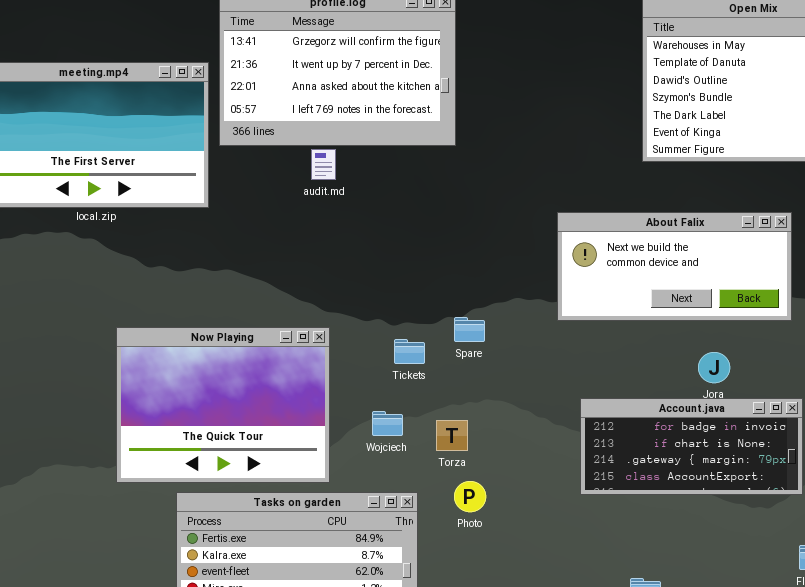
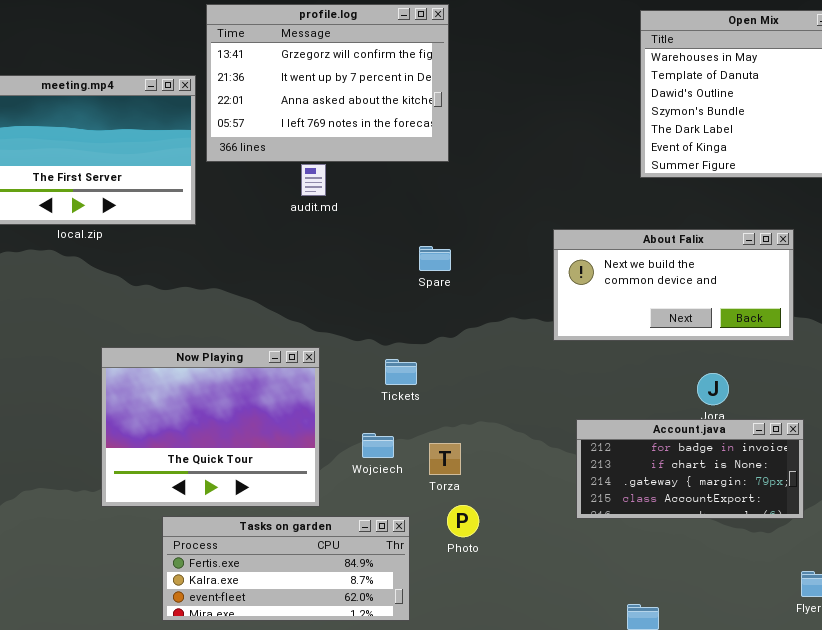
Spare: [454,317,485,342] -> [419,246,451,271], moved

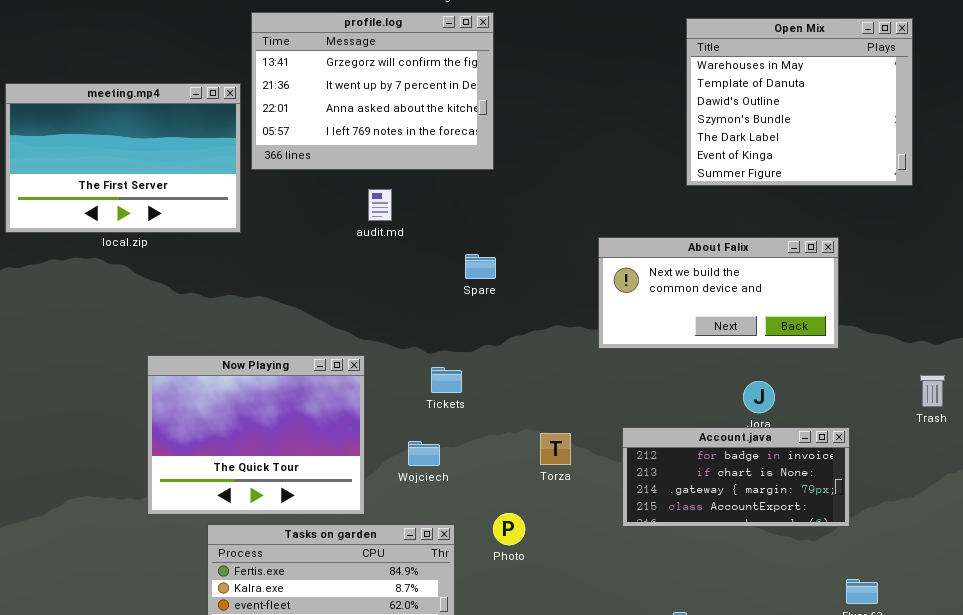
audit.md: [301,164,326,196] -> [368,189,392,221], moved
Torza: [429,443,461,475] -> [540,433,571,465], moved

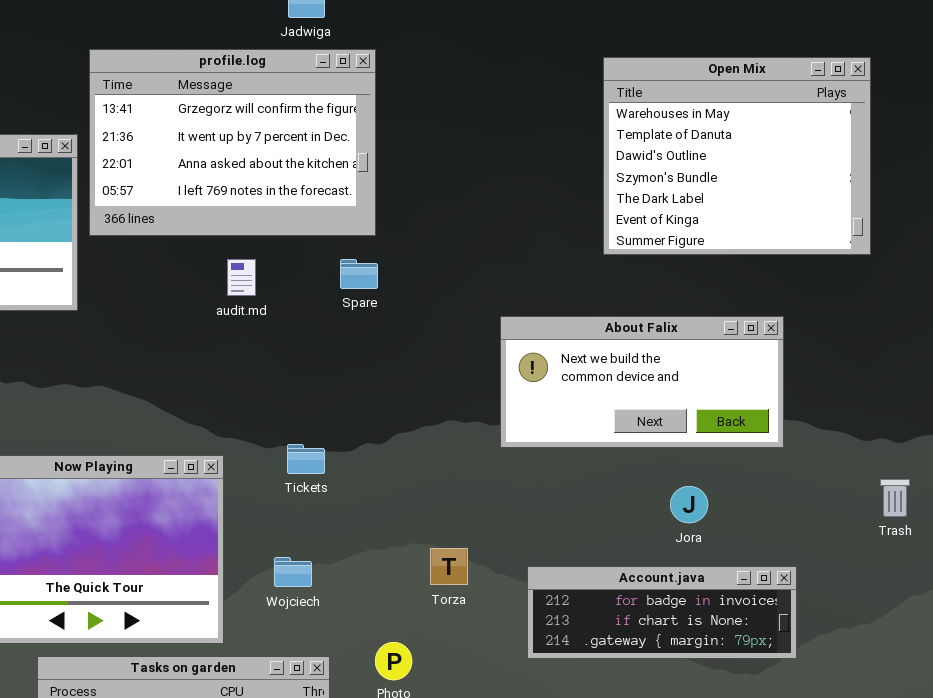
Spare: [465,254,496,279] -> [340,259,378,289], moved
Tickets: [431,367,462,393] -> [287,444,325,474], moved
Account.java: [622,427,850,527] -> [527,566,797,659], resized

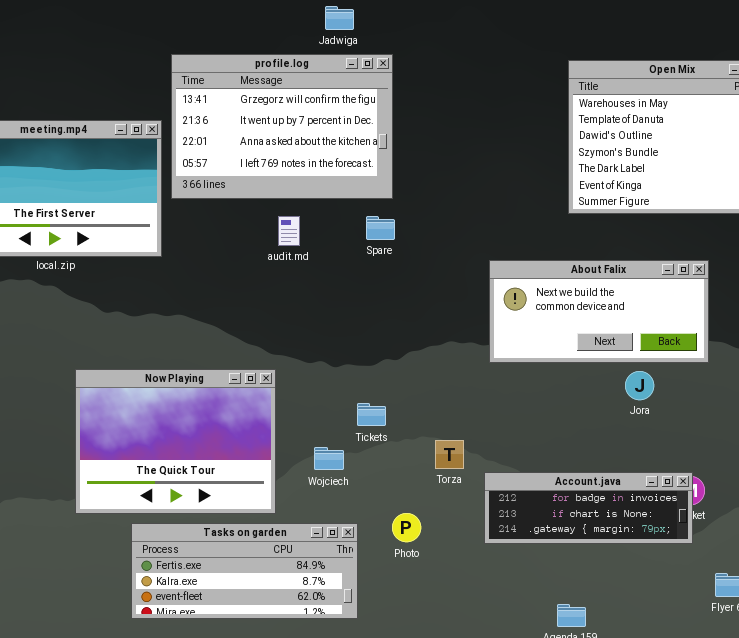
Tickets: [287,444,325,474] -> [357,403,386,426], moved
Jora: [670,486,708,523] -> [625,371,654,400], moved
Account.java: [527,566,797,659] -> [484,472,693,544], moved

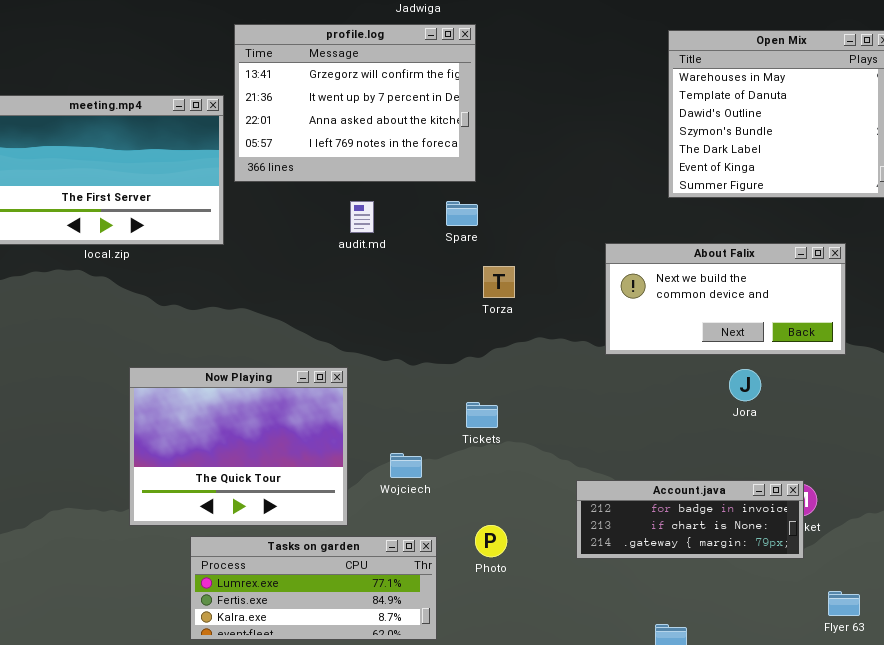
About Falix: [489,260,709,363] -> [605,243,846,355], moved
Tickets: [357,403,386,426] -> [466,402,498,428], moved
Torza: [435,440,464,469] -> [483,266,515,298], moved
Tasks on garden: [131,523,358,619] -> [190,536,437,640], scrolled up 1 row

